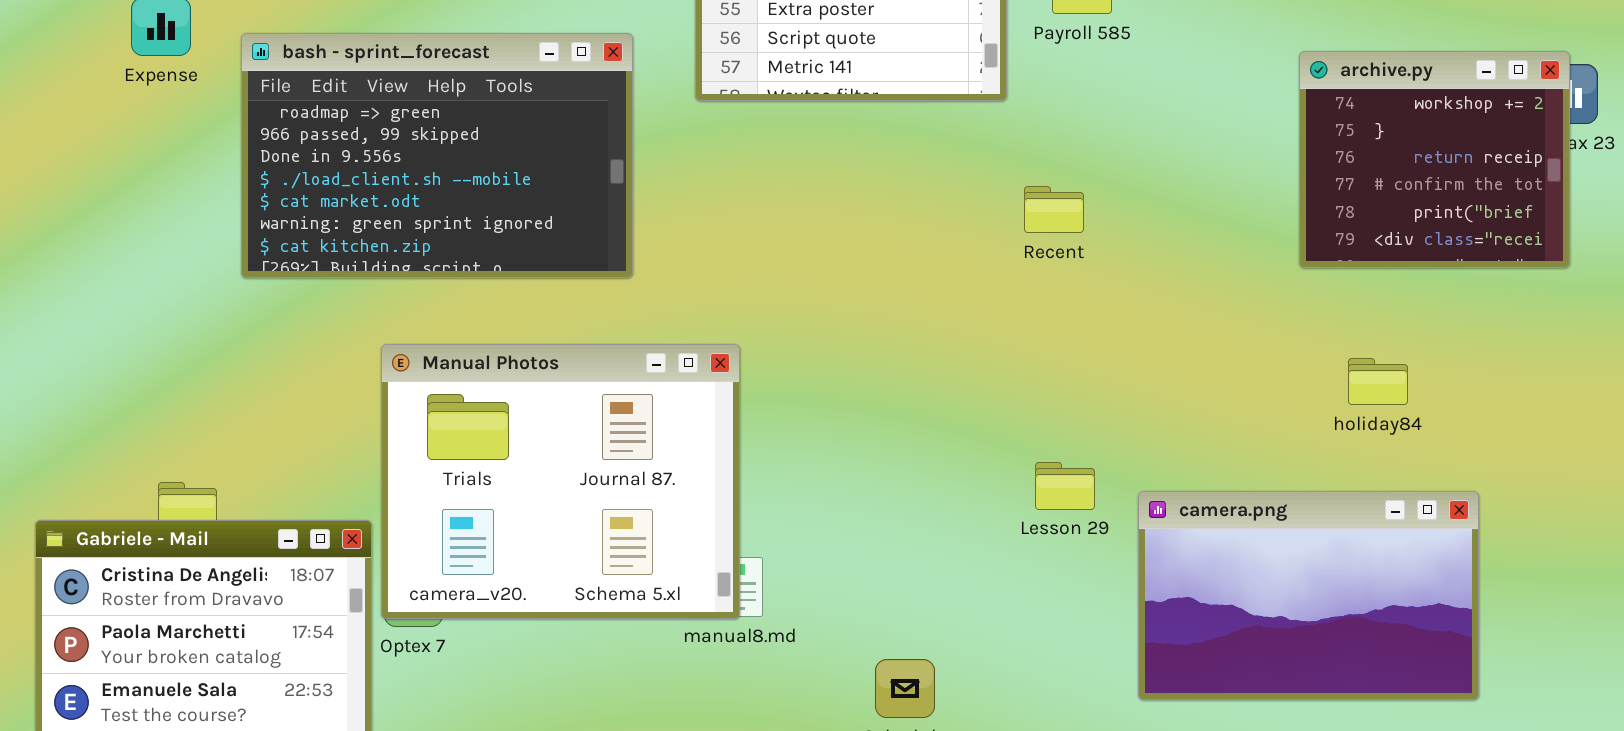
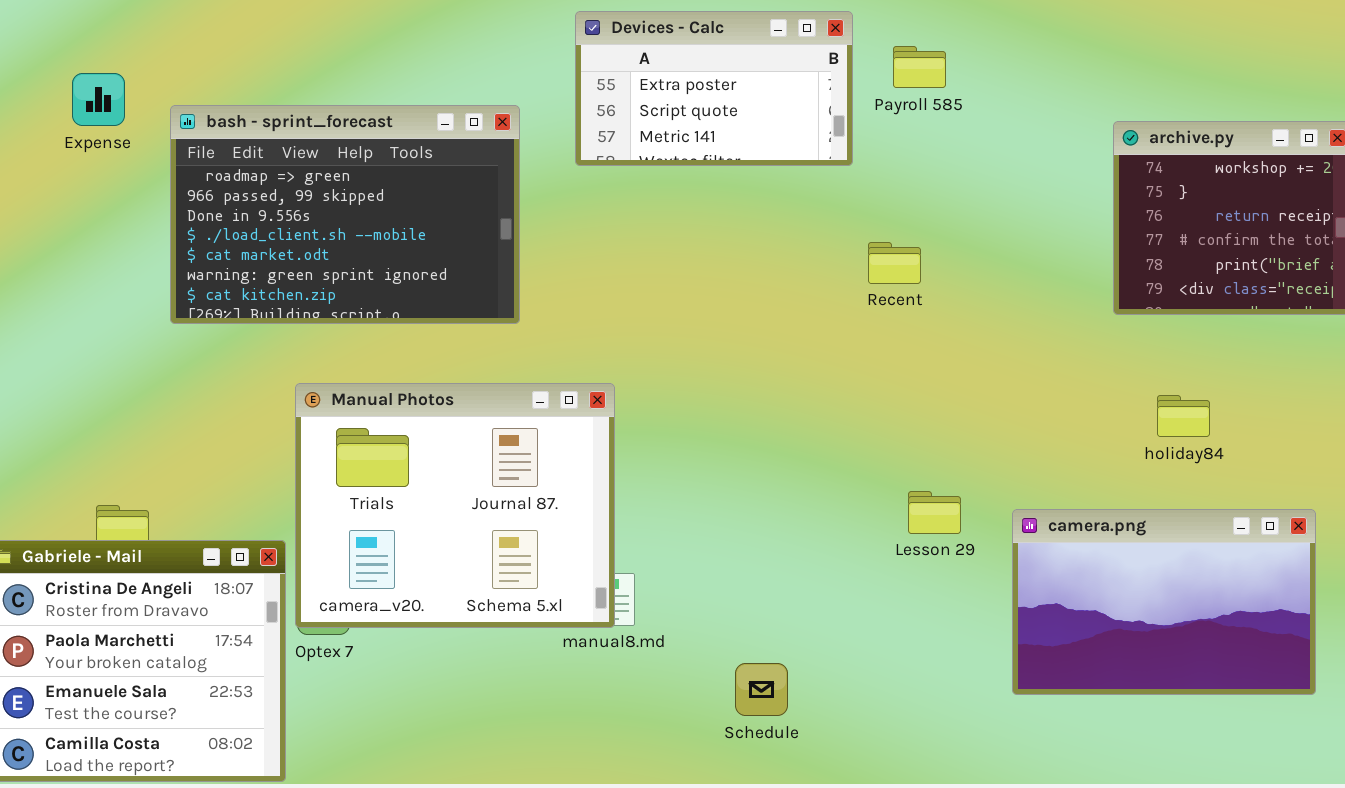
Lesson 29: [1035,462,1095,510] -> [908,491,961,534], moved
camera.png: [1138,491,1479,700] -> [1012,509,1316,695], moved

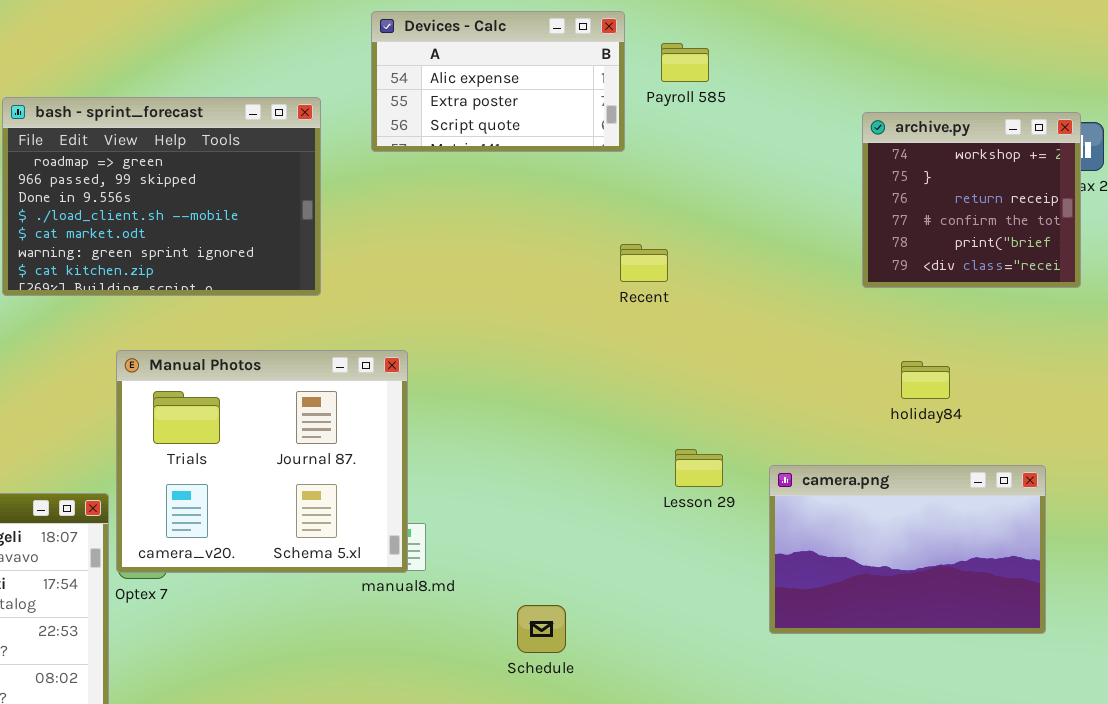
Devices - Calc: [575,11,853,166] -> [371,11,625,152], scrolled up 1 row
Recent: [868,242,921,284] -> [620,244,668,282], moved

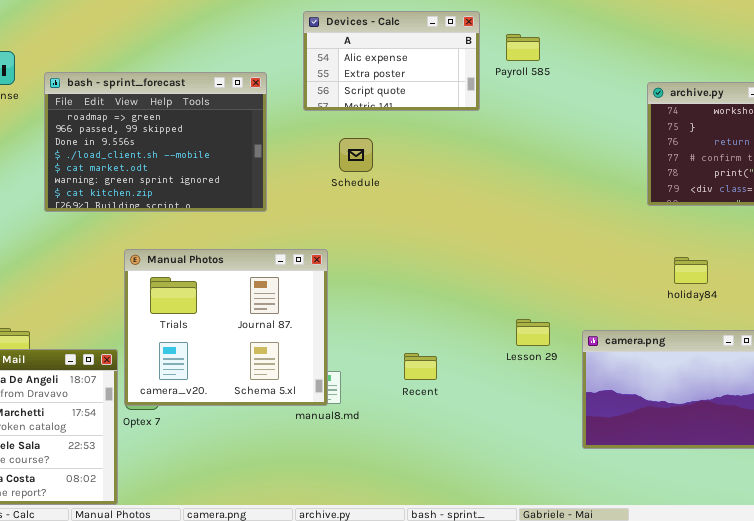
Recent: [620,244,668,282] -> [404,353,437,380], moved
Schedule: [517,605,566,653] -> [339,138,373,172], moved

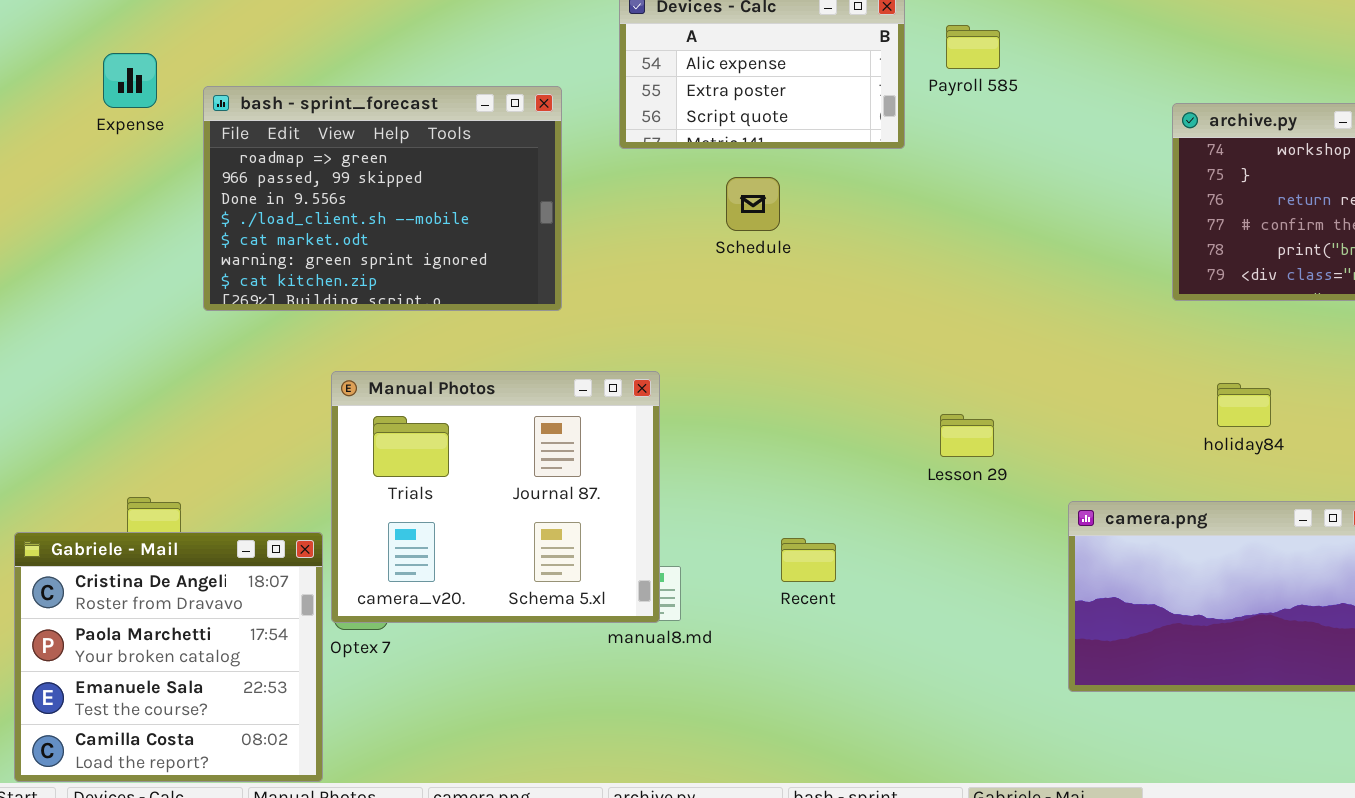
Schedule: [339,138,373,172] -> [726,177,780,231], moved
Lesson 29: [516,319,550,346] -> [940,414,994,457], moved

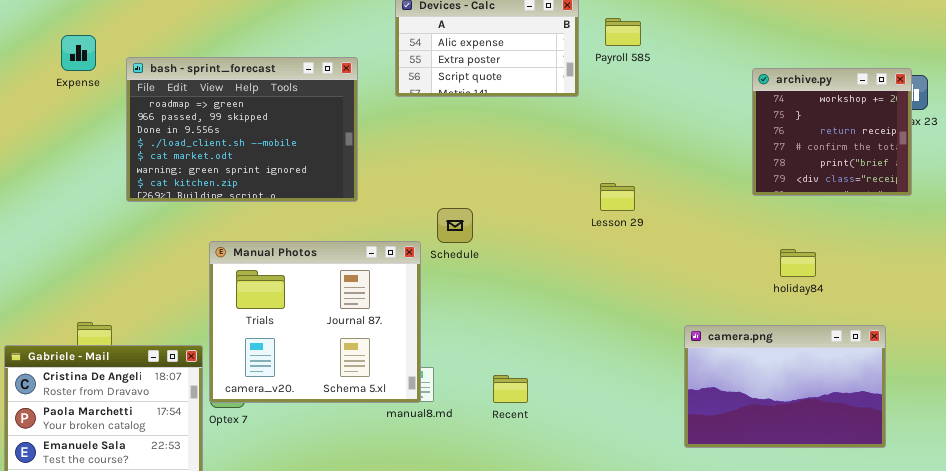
Schedule: [726,177,780,231] -> [437,208,473,243], moved
Lesson 29: [940,414,994,457] -> [600,183,635,211], moved
Recent: [781,538,836,582] -> [493,375,528,403], moved

